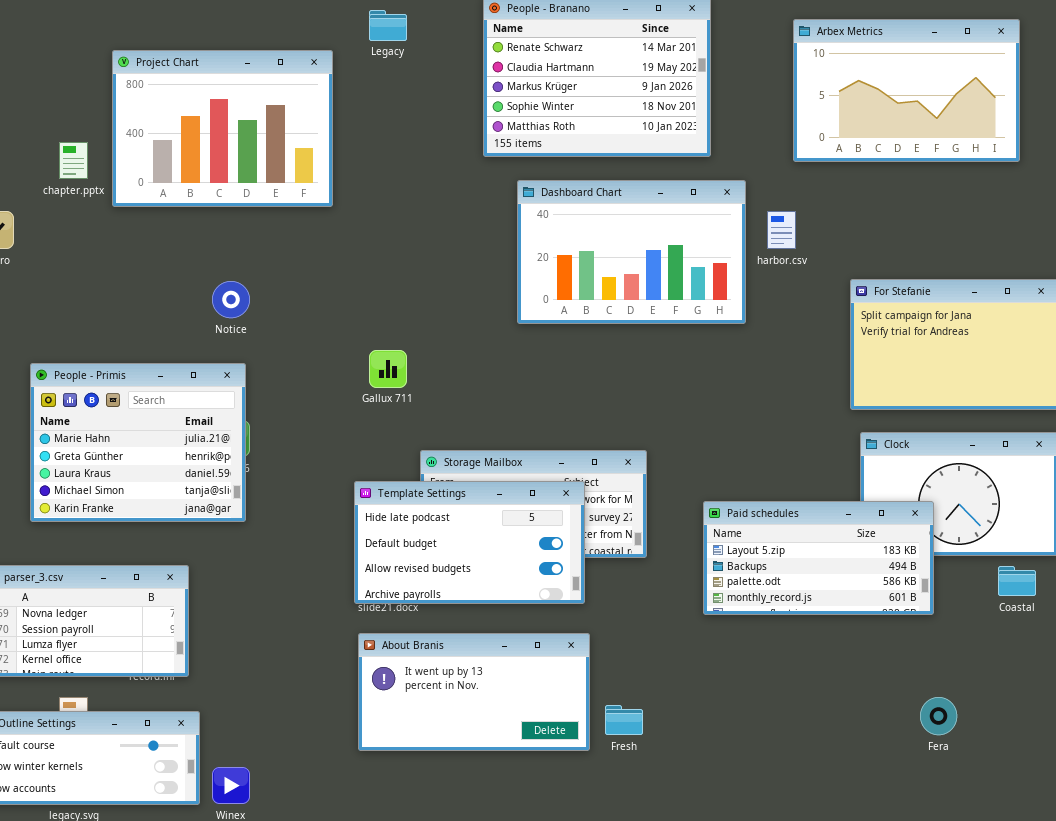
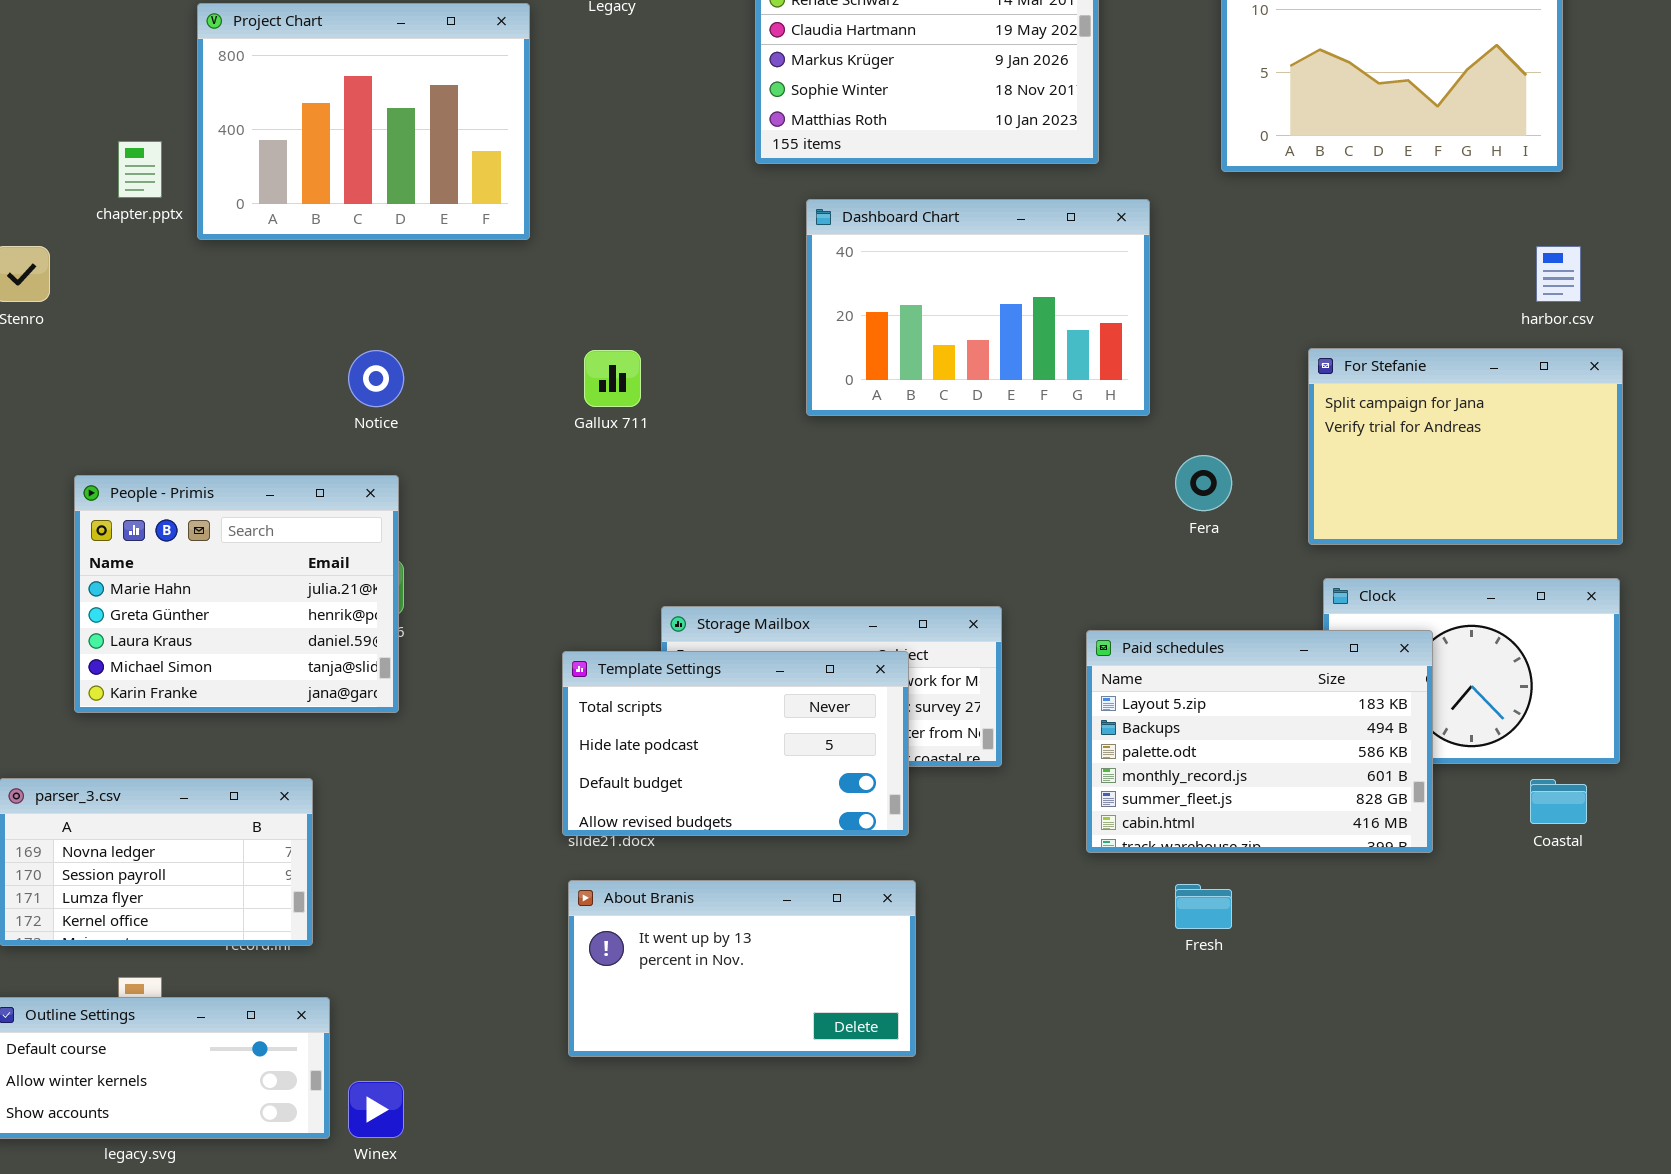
harbor.csv: [767,211,796,249] -> [1536,246,1581,302], moved
Gallux 711: [369,350,407,388] -> [584,350,641,407], moved
Template Settings: [354,481,585,604] -> [562,651,909,836], scrolled up 1 row
Paid schedules: [703,501,934,615] -> [1086,630,1433,853], resized
Fera: [920,697,957,735] -> [1175,455,1232,511], moved
Fresh: [605,705,643,735] -> [1175,884,1232,929], moved

